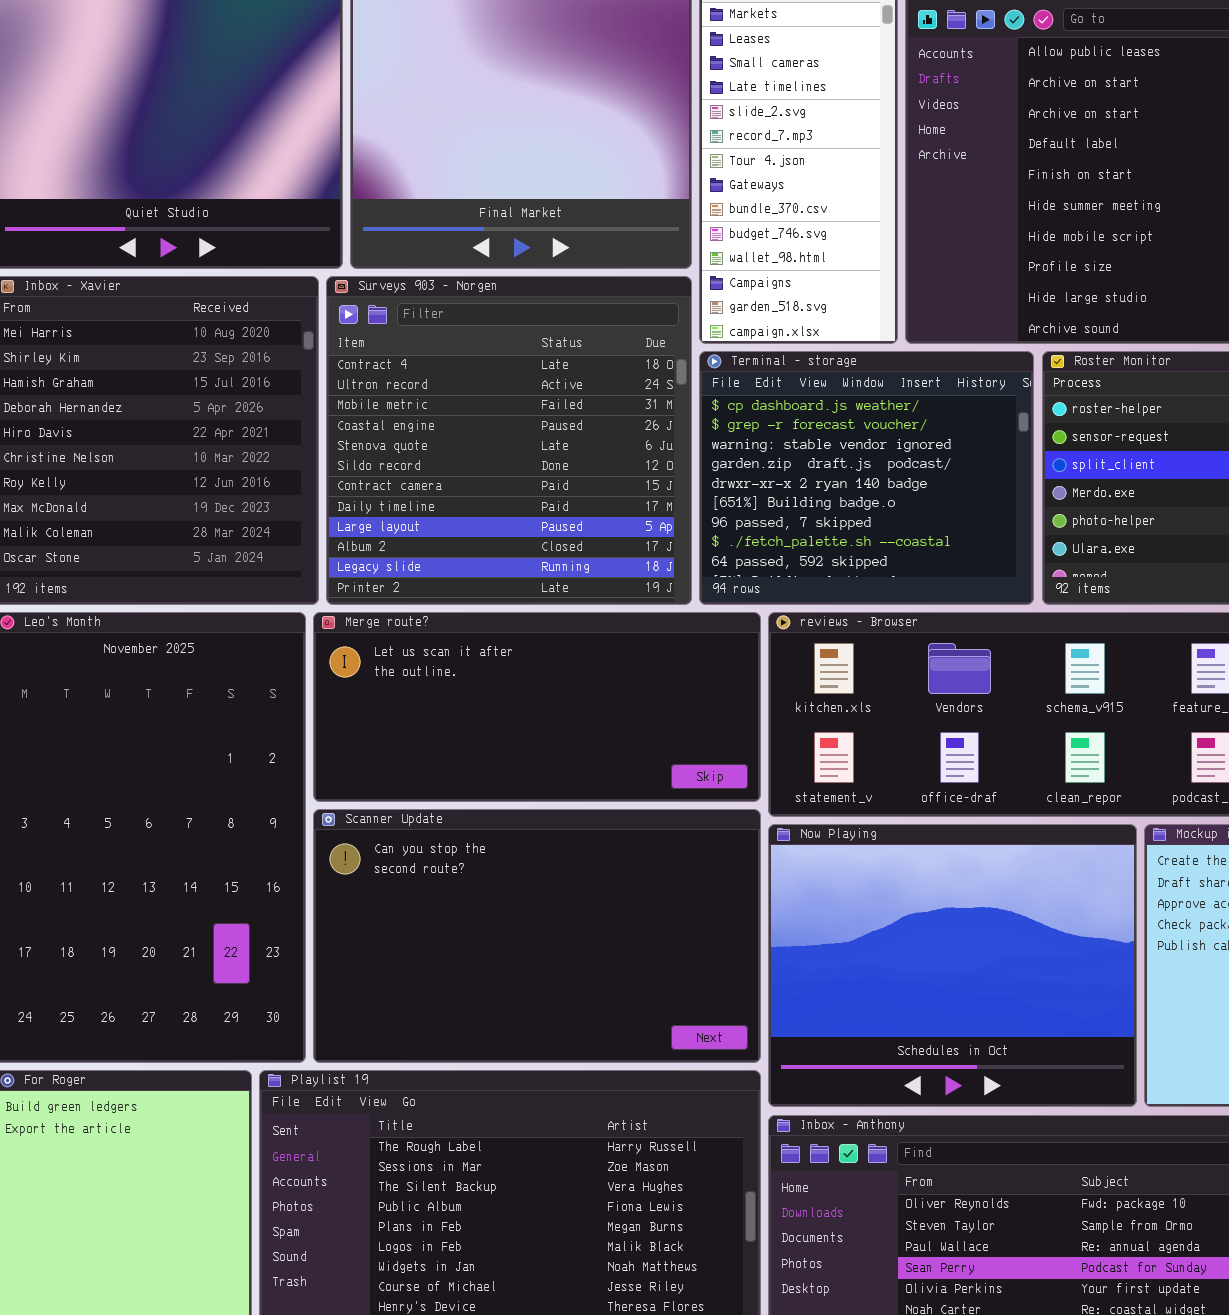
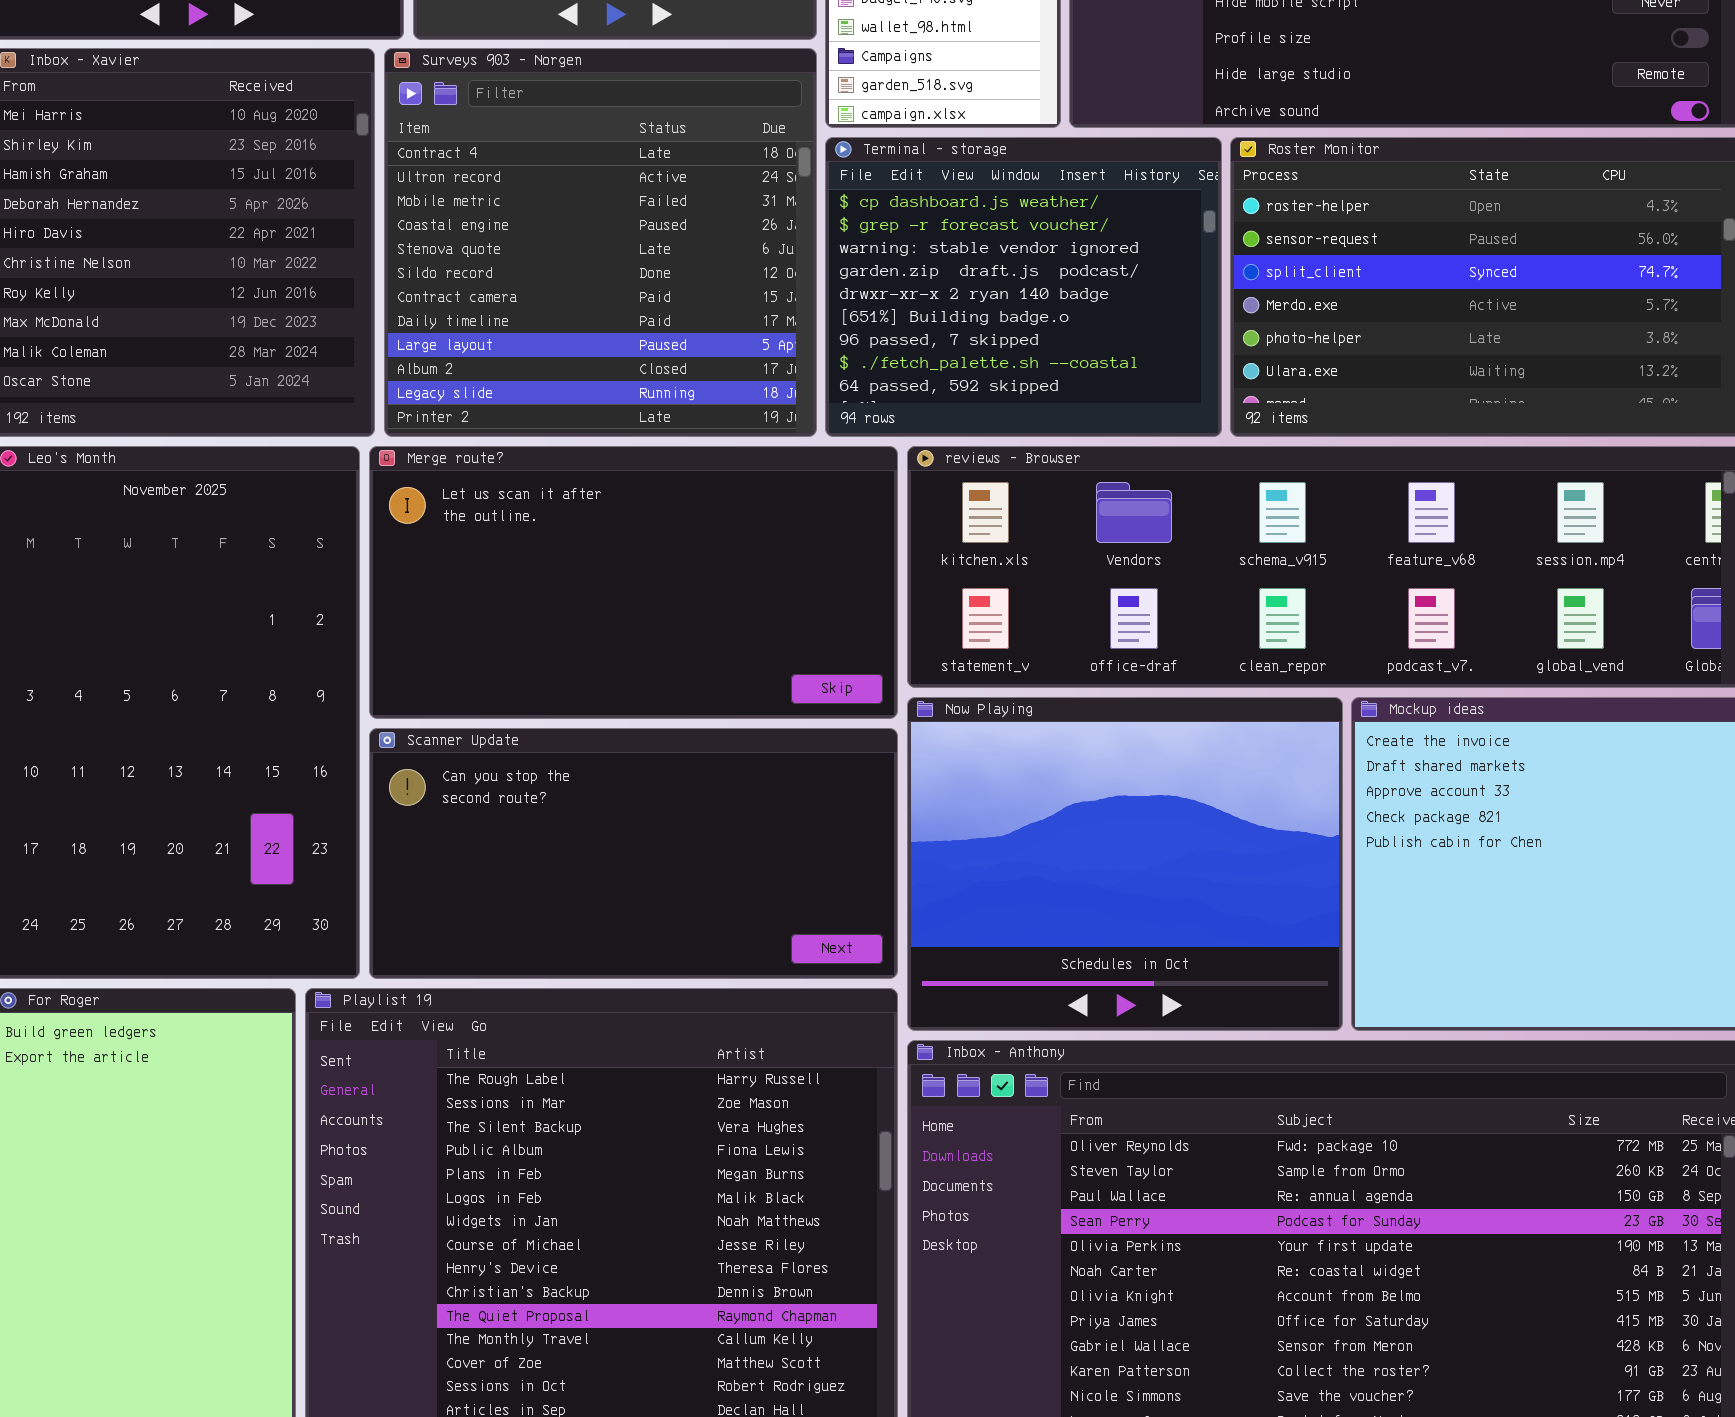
Merge route?: [313,612,761,802] -> [369,446,898,719], resized
Scanner Update: [313,809,761,1063] -> [369,728,898,979], resized

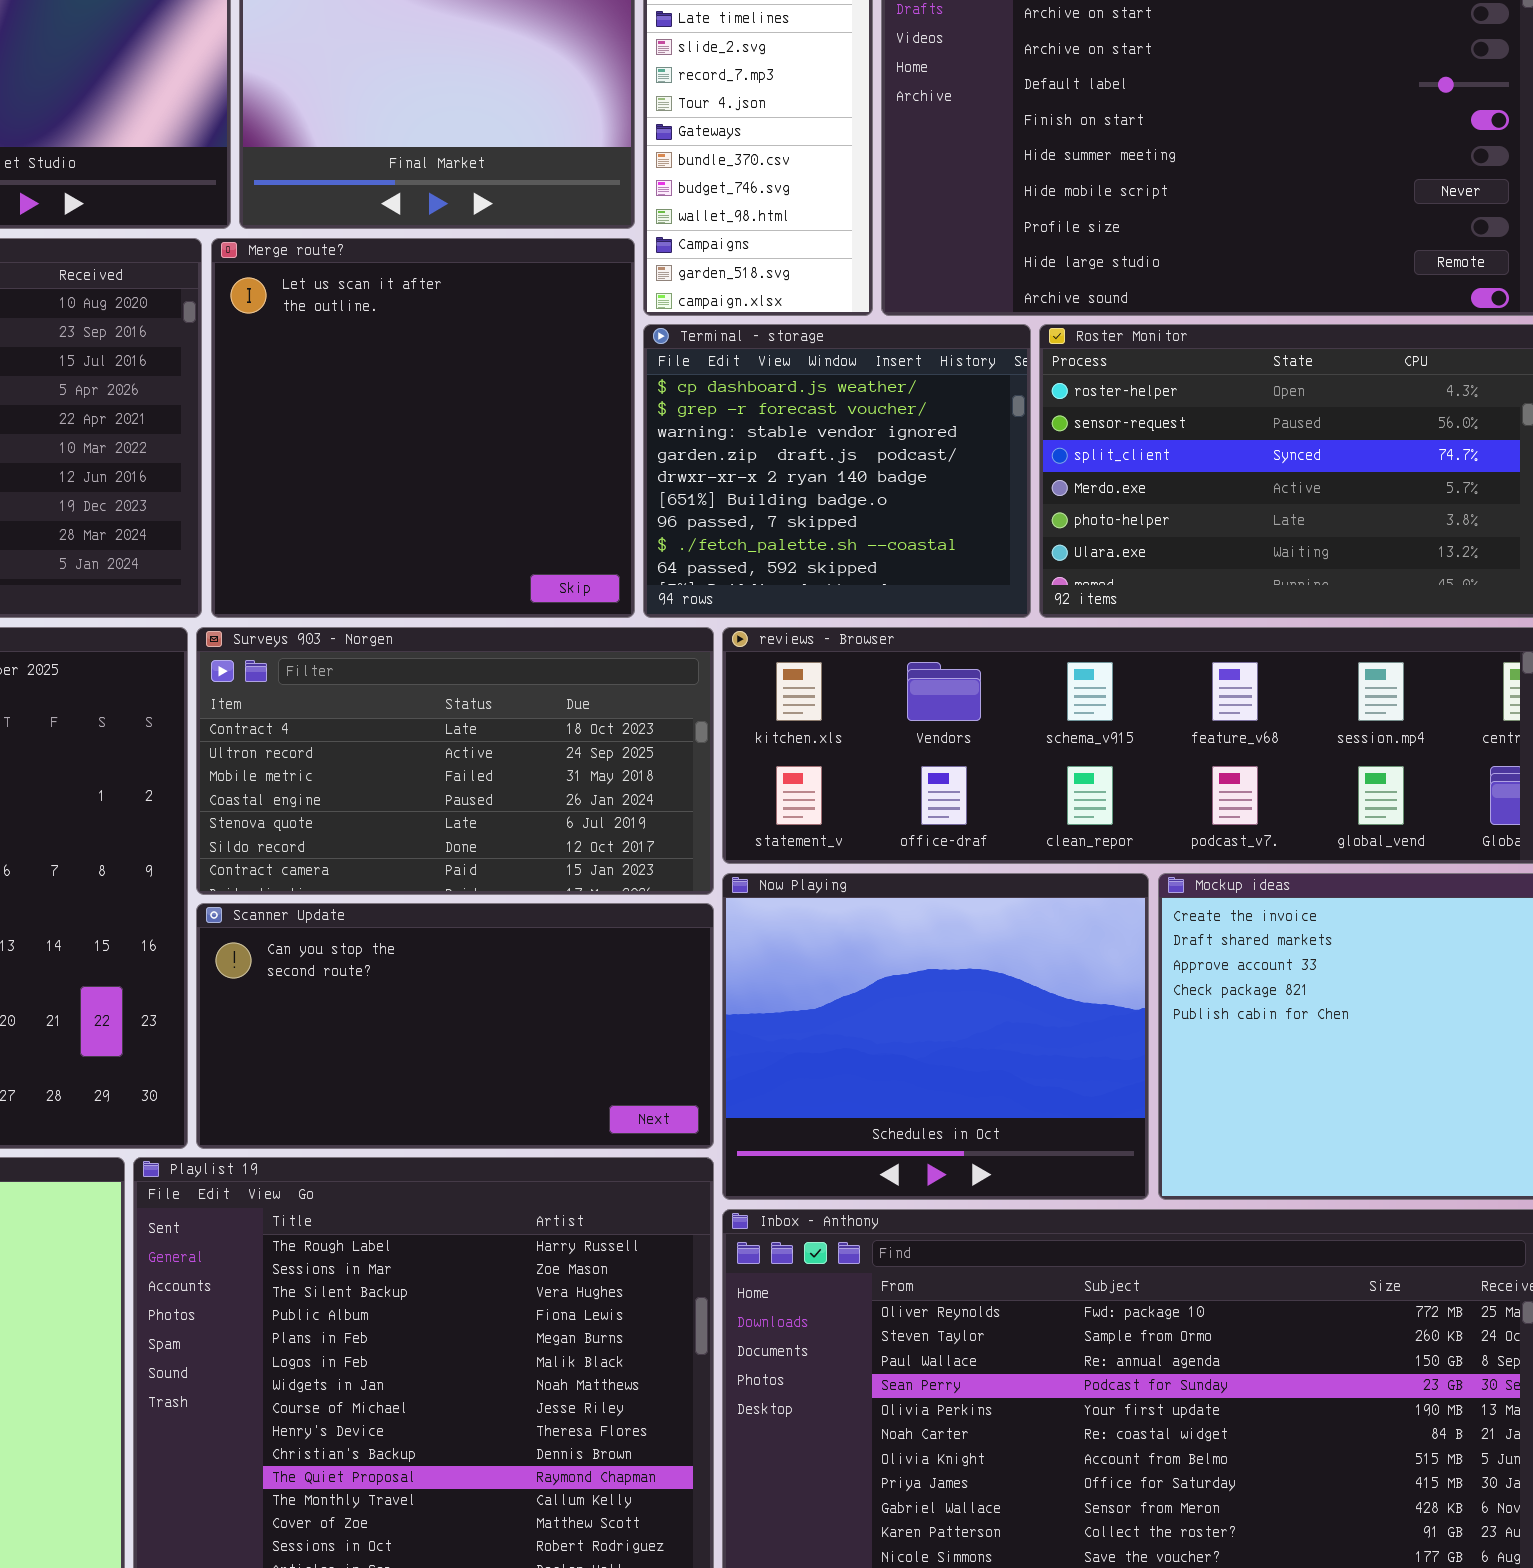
Surveys 903 - Norgen: [384,48,817,437] -> [196,627,714,895], moved, resized
Merge route?: [369,446,898,719] -> [211,238,635,618], moved, resized

